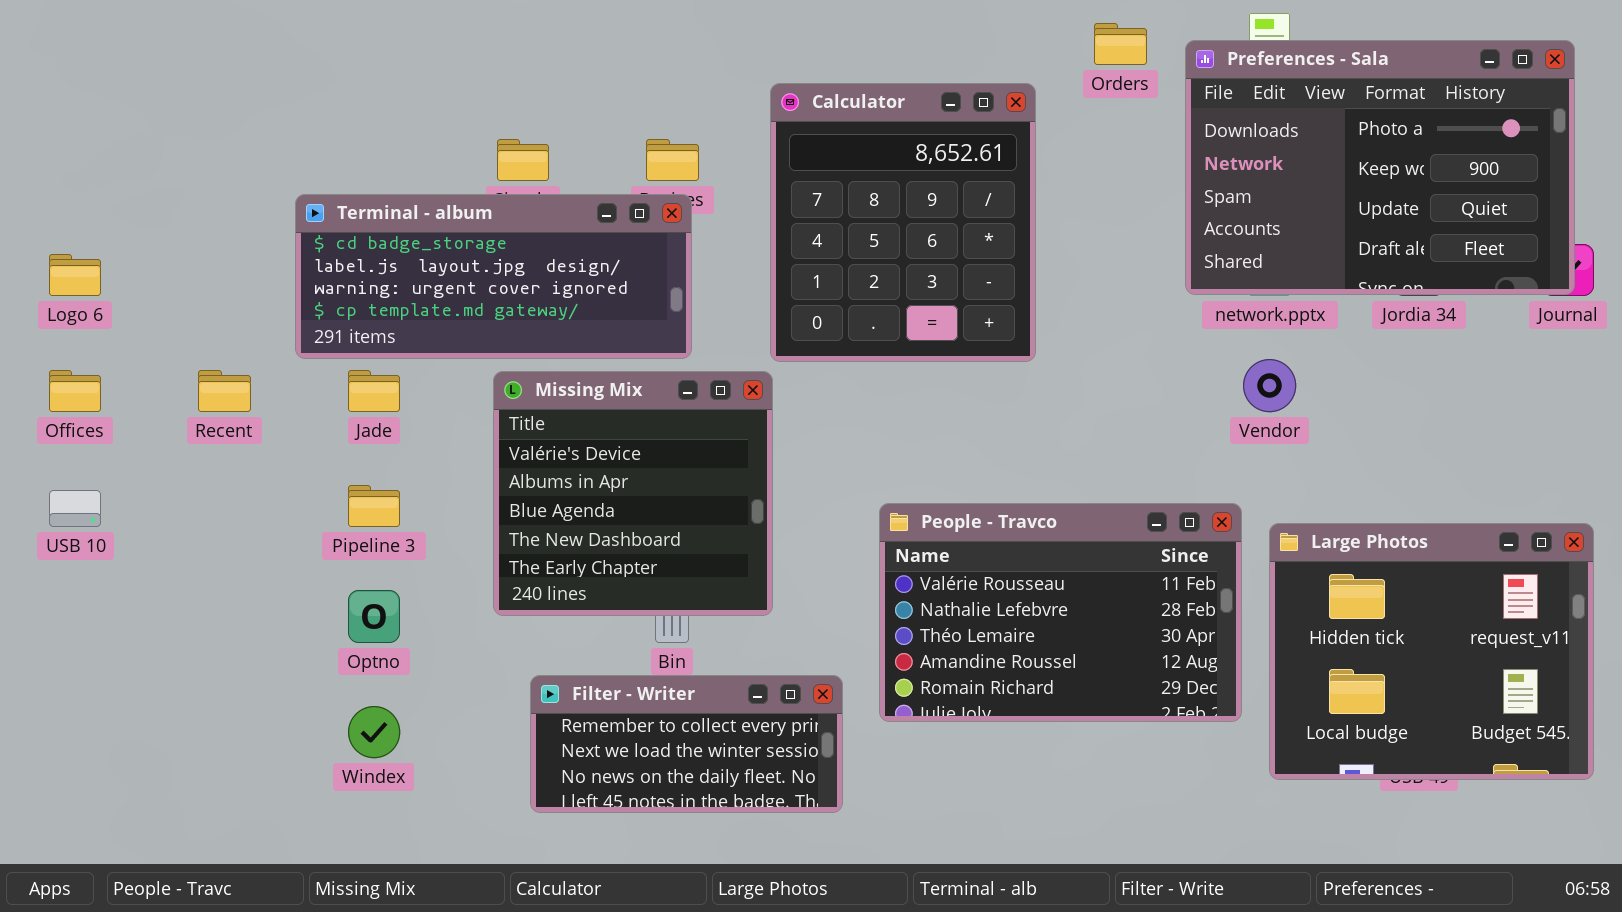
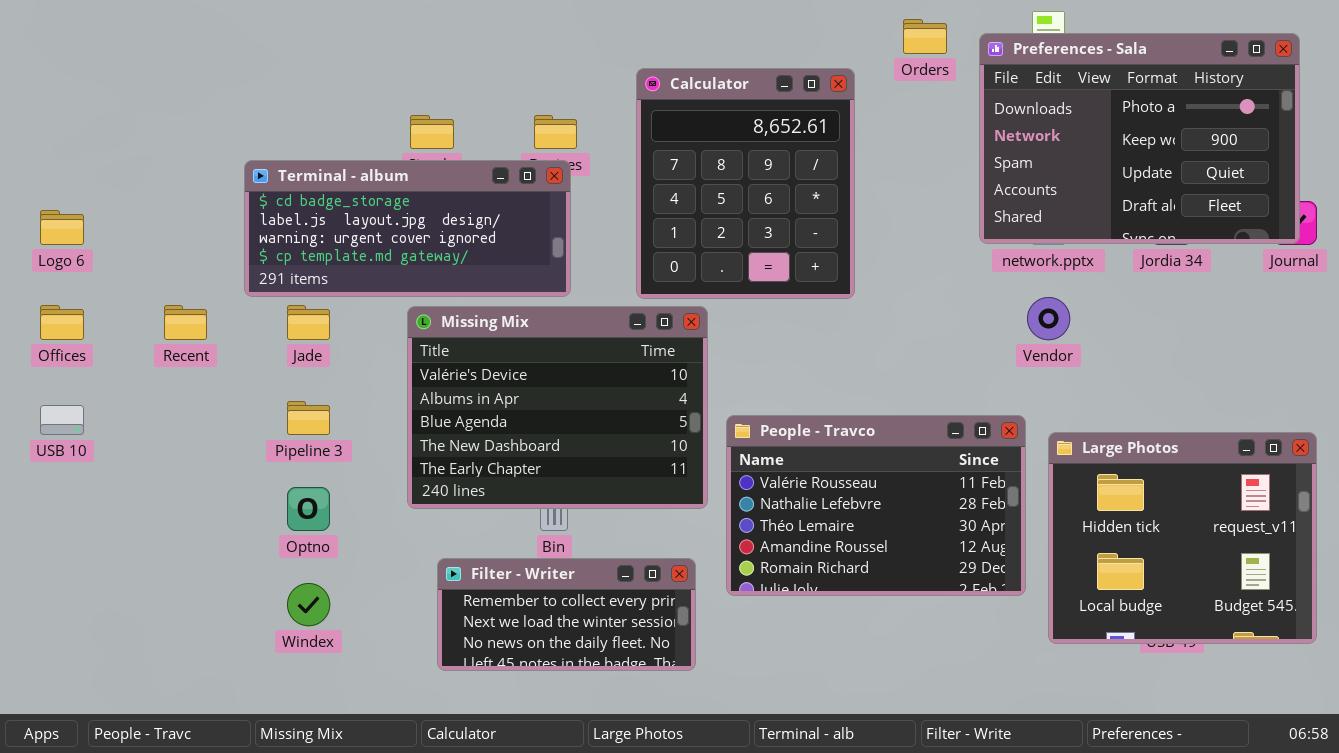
Missing Mix: [493,371,773,616] -> [407,306,708,509], resized

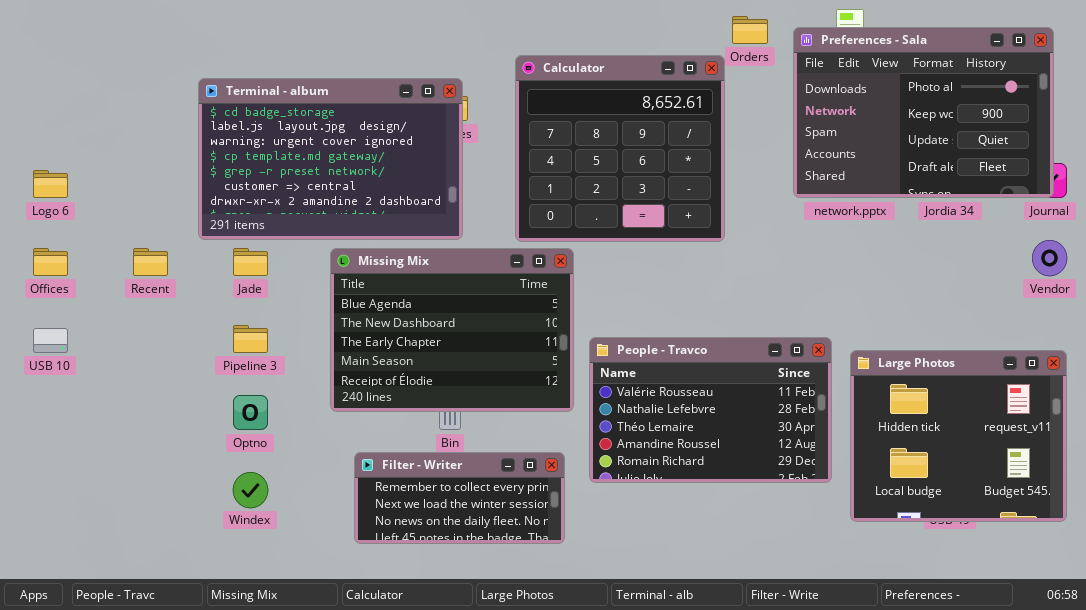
Calculator: [636,68,855,299] -> [515,55,725,242], resized
Terminal - album: [244,160,571,297] -> [198,78,463,240], resized
Vendor: [1027,297,1070,340] -> [1032,240,1067,276], moved
Missing Mix: [407,306,708,509] -> [330,248,574,412], scrolled down 2 rows

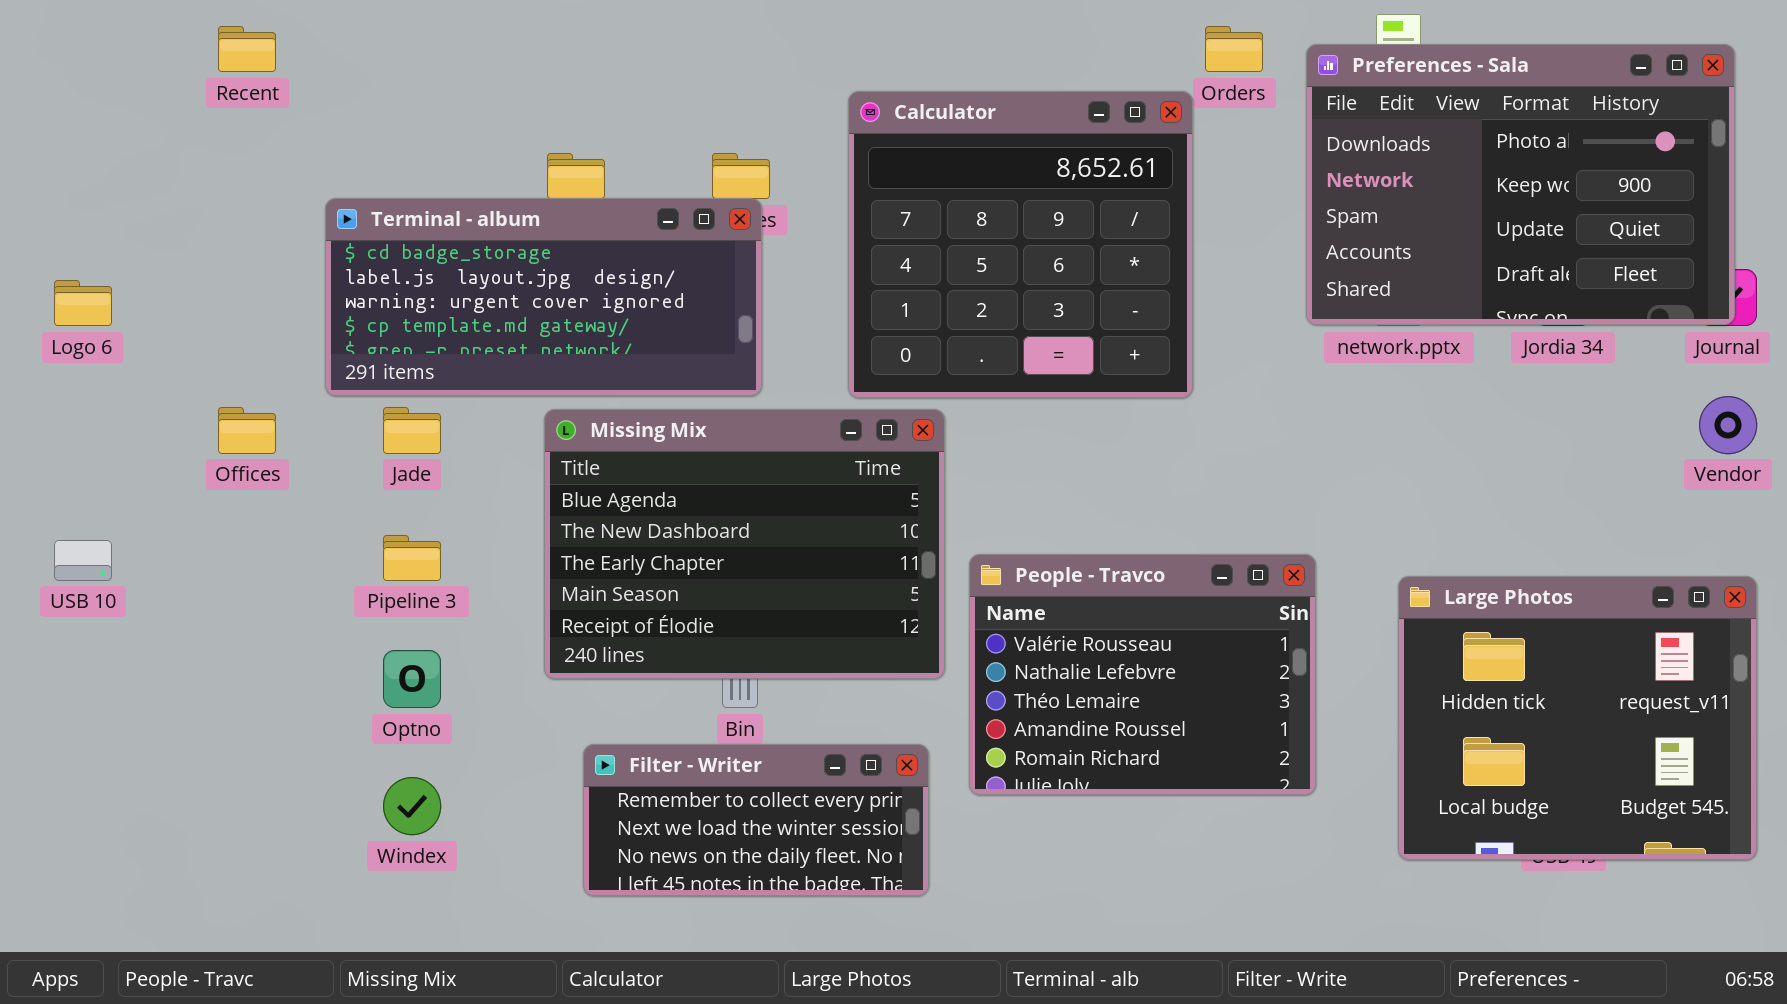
Terminal - album: [198,78,463,240] -> [325,198,762,396], resized
Offices: [33,248,68,276] -> [218,407,276,454], moved
Recent: [133,248,168,276] -> [218,26,276,72], moved
People - Travco: [589,337,832,483] -> [969,554,1316,795], resized

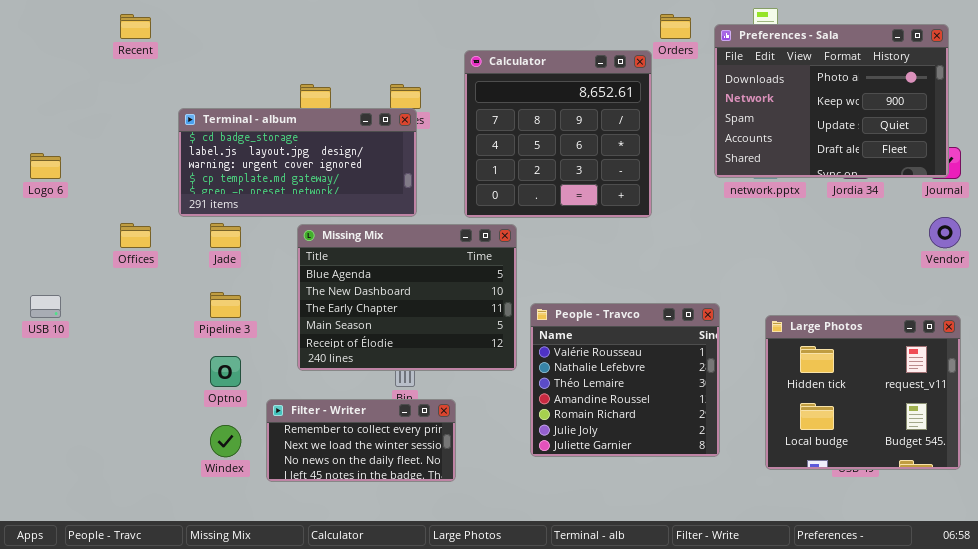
People - Travco: [969,554,1316,795] -> [530,303,720,457], resized
Filter - Writer: [583,744,929,896] -> [266,399,456,482], moved

